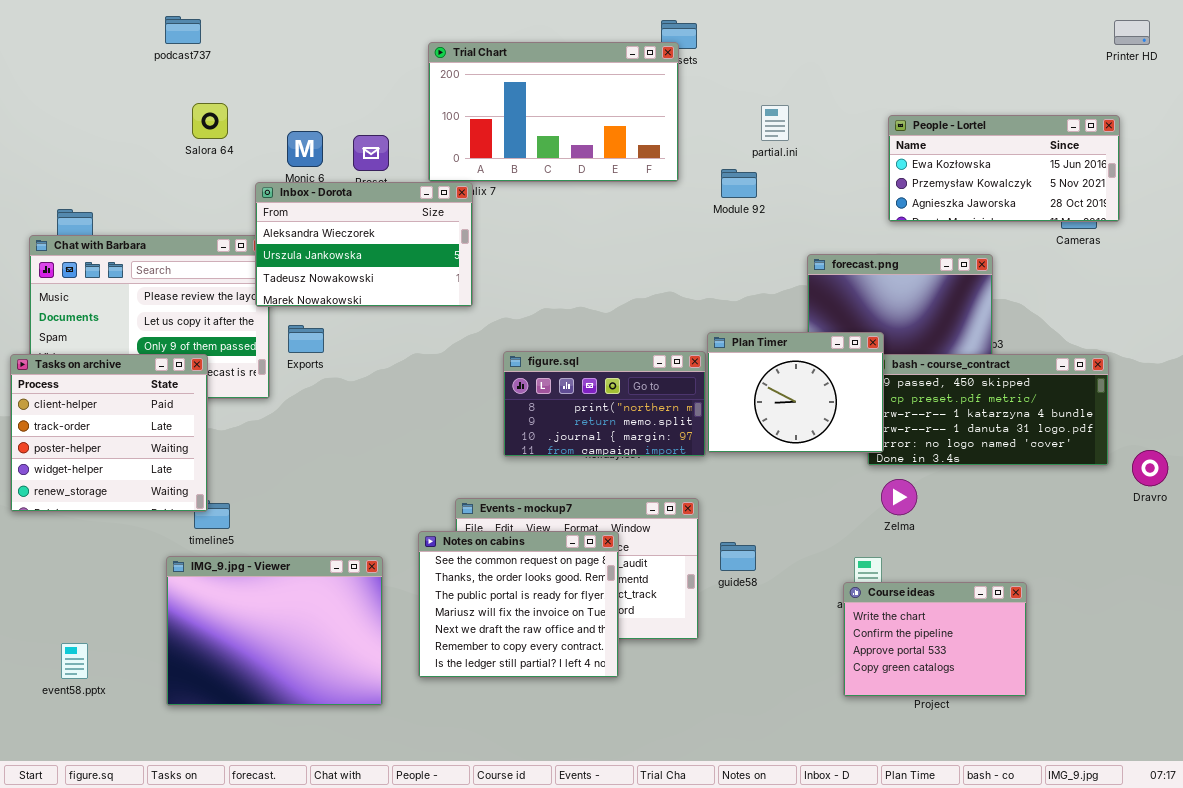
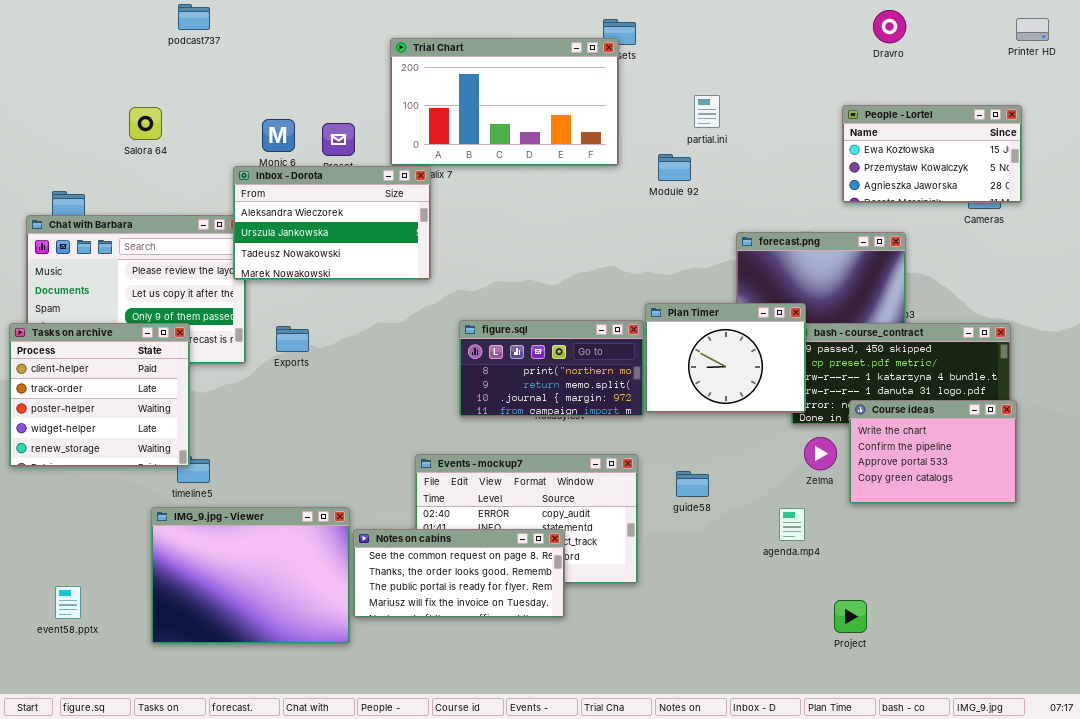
podcast737: [165,16,201,44] -> [178,4,210,30], moved
Salora 64: [192,103,228,139] -> [129,107,162,140], moved
People - Lortel: [888,115,1120,222] -> [842,105,1022,203], resized
Exports: [288,325,324,353] -> [276,326,309,352], moved
Dravro: [1132,450,1168,486] -> [873,10,906,43], moved
Notes on cabins: [418,531,619,678] -> [353,529,565,618], resized
guide58: [720,542,756,571] -> [676,471,709,497], moved
Course ideas: [843,582,1027,697] -> [849,400,1017,504], moved

